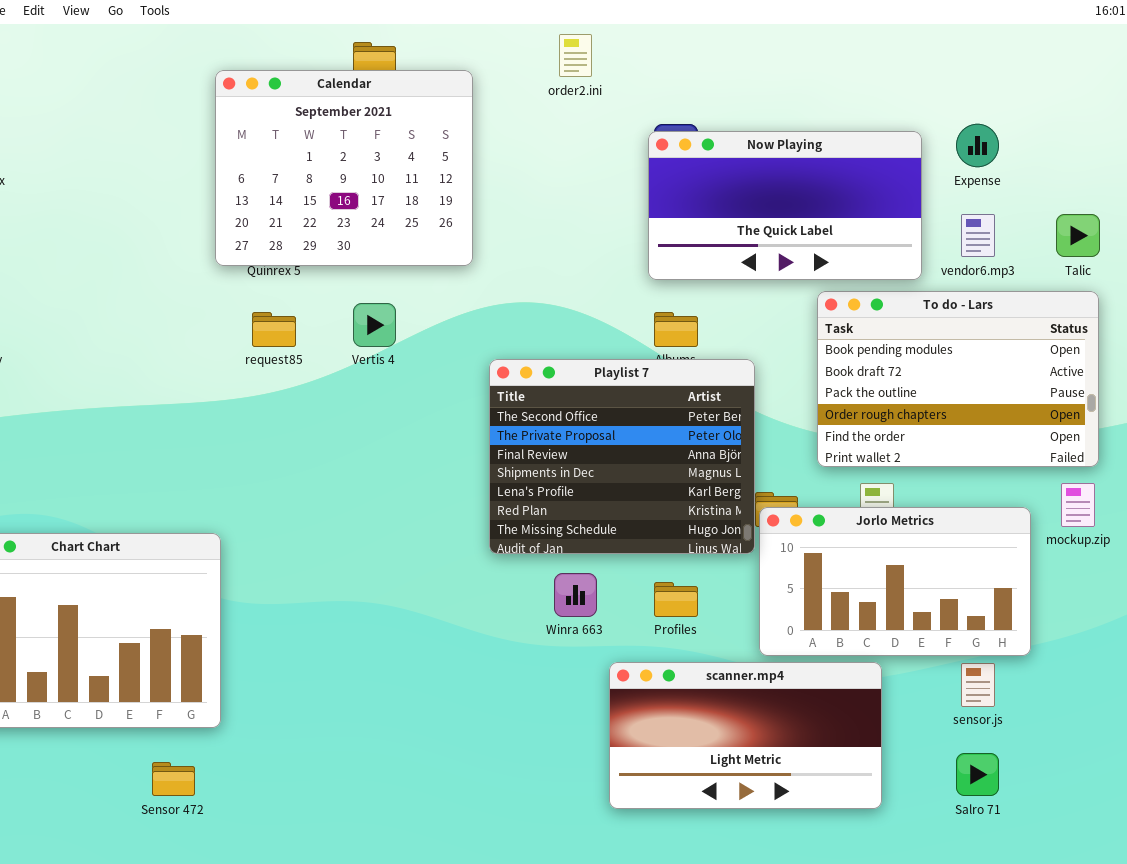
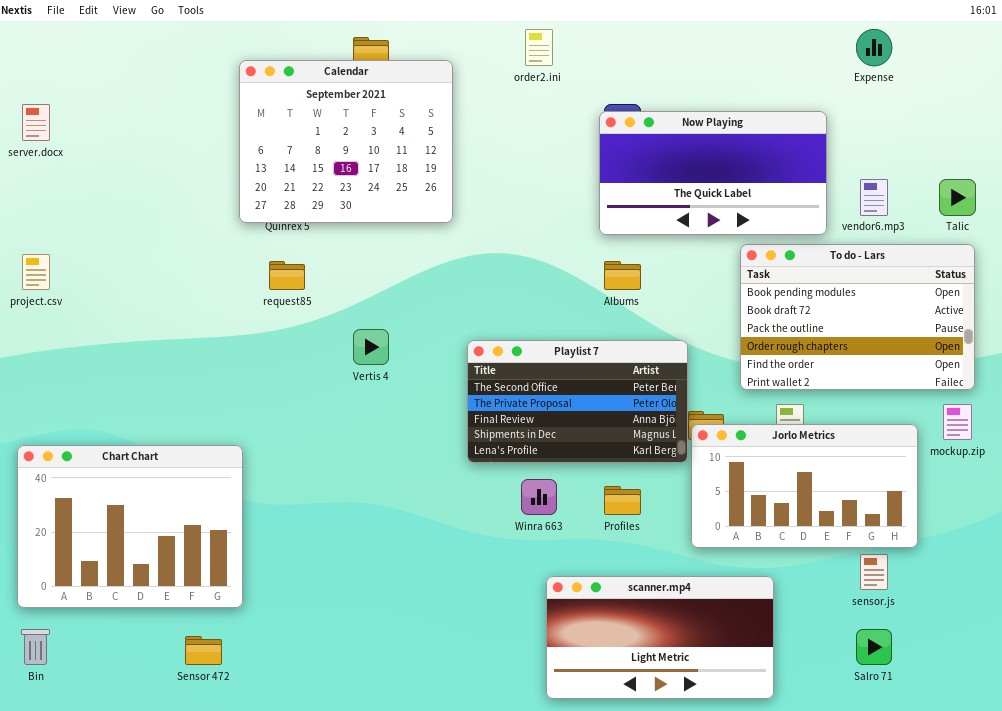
Expense: [956,124,999,167] -> [856,29,892,66], moved
Vertis 4: [353,303,396,347] -> [353,329,389,365], moved
Playlist 7: [489,359,755,554] -> [467,340,688,463], resized
scanner.mp4: [609,662,882,809] -> [546,576,774,699], moved

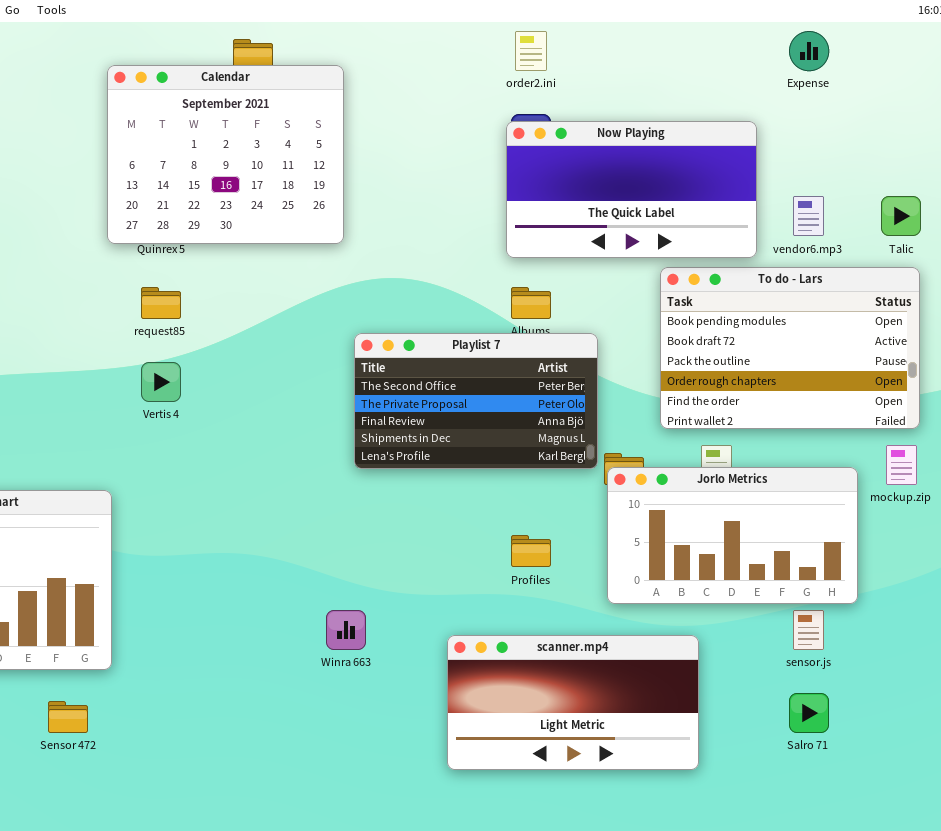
order2.ini: [525,29,553,66] -> [515,31,547,71], moved
Vertis 4: [353,329,389,365] -> [141,362,181,402], moved
Playlist 7: [467,340,688,463] -> [354,333,598,469], moved
Winra 663: [521,479,557,515] -> [326,610,366,650], moved

